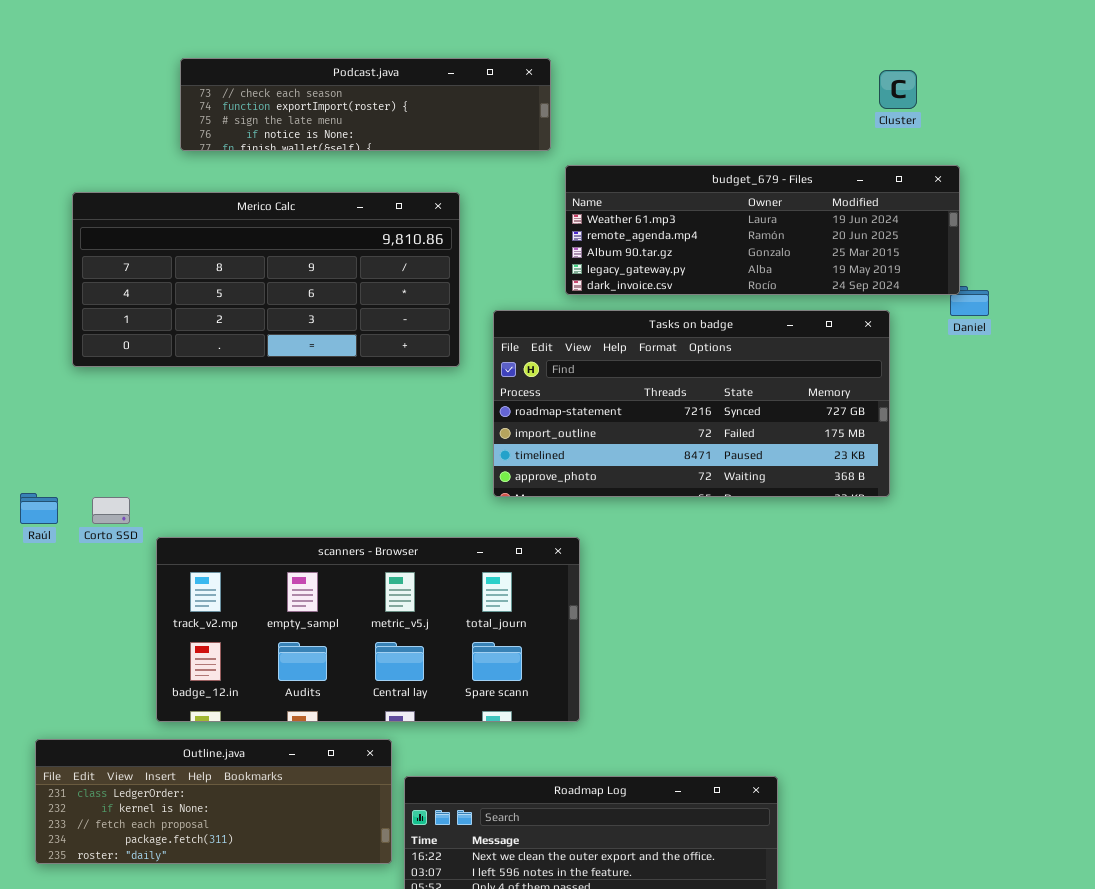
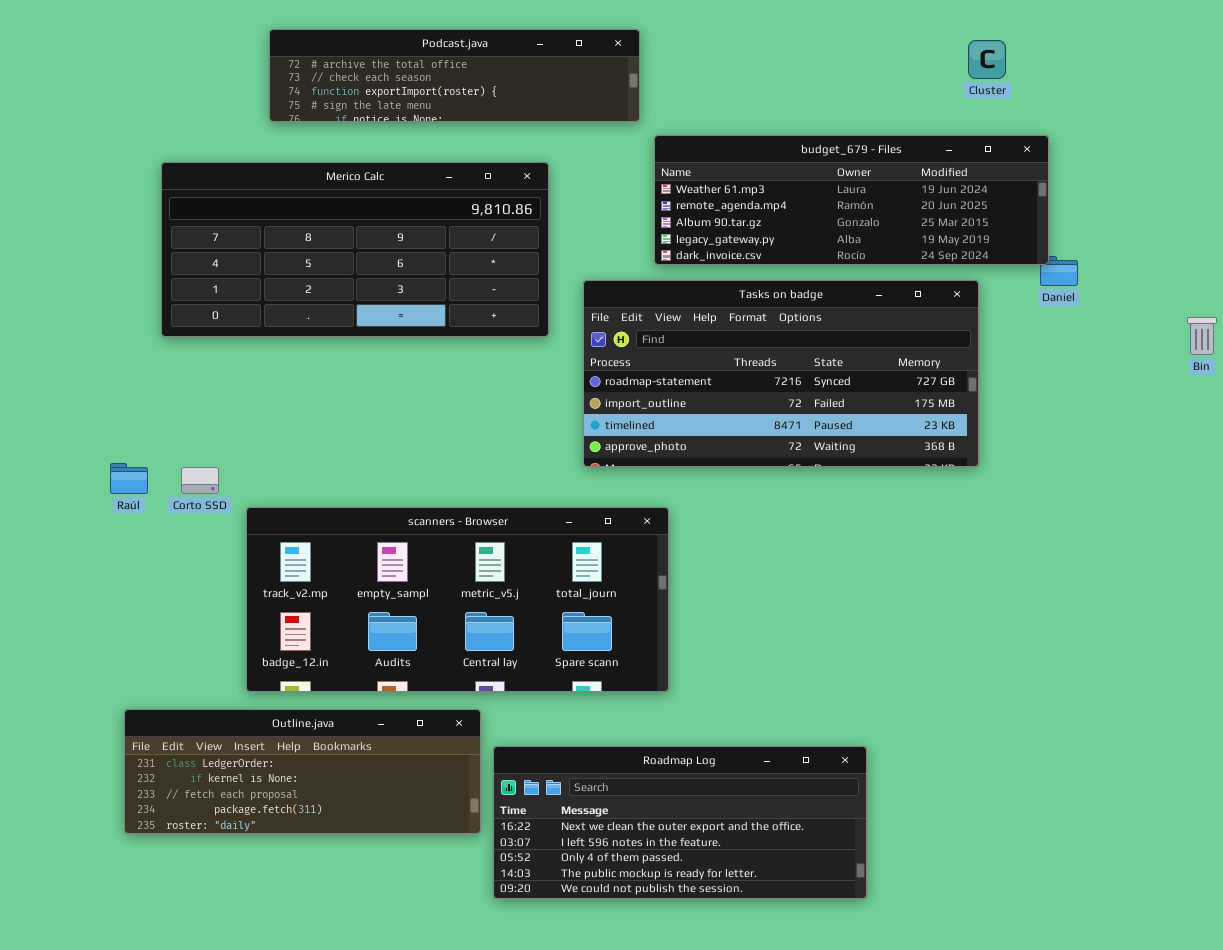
Podcast.java: [180,58,551,151] -> [269,29,640,122], scrolled up 1 row

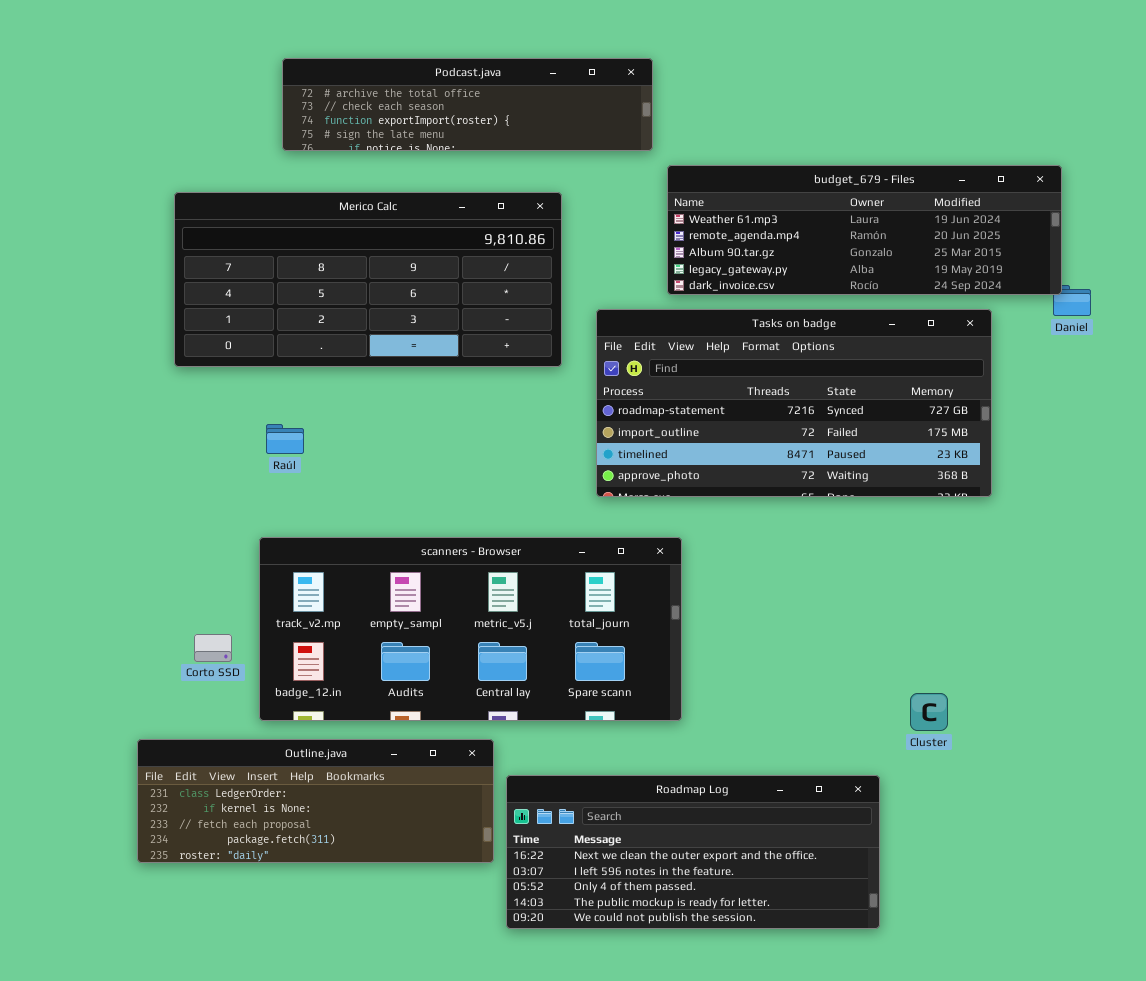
Cluster: [968,40,1006,79] -> [910,693,948,731], moved
Raúl: [110,463,148,494] -> [266,424,304,454], moved
Corto SSD: [181,467,219,494] -> [194,634,232,662], moved

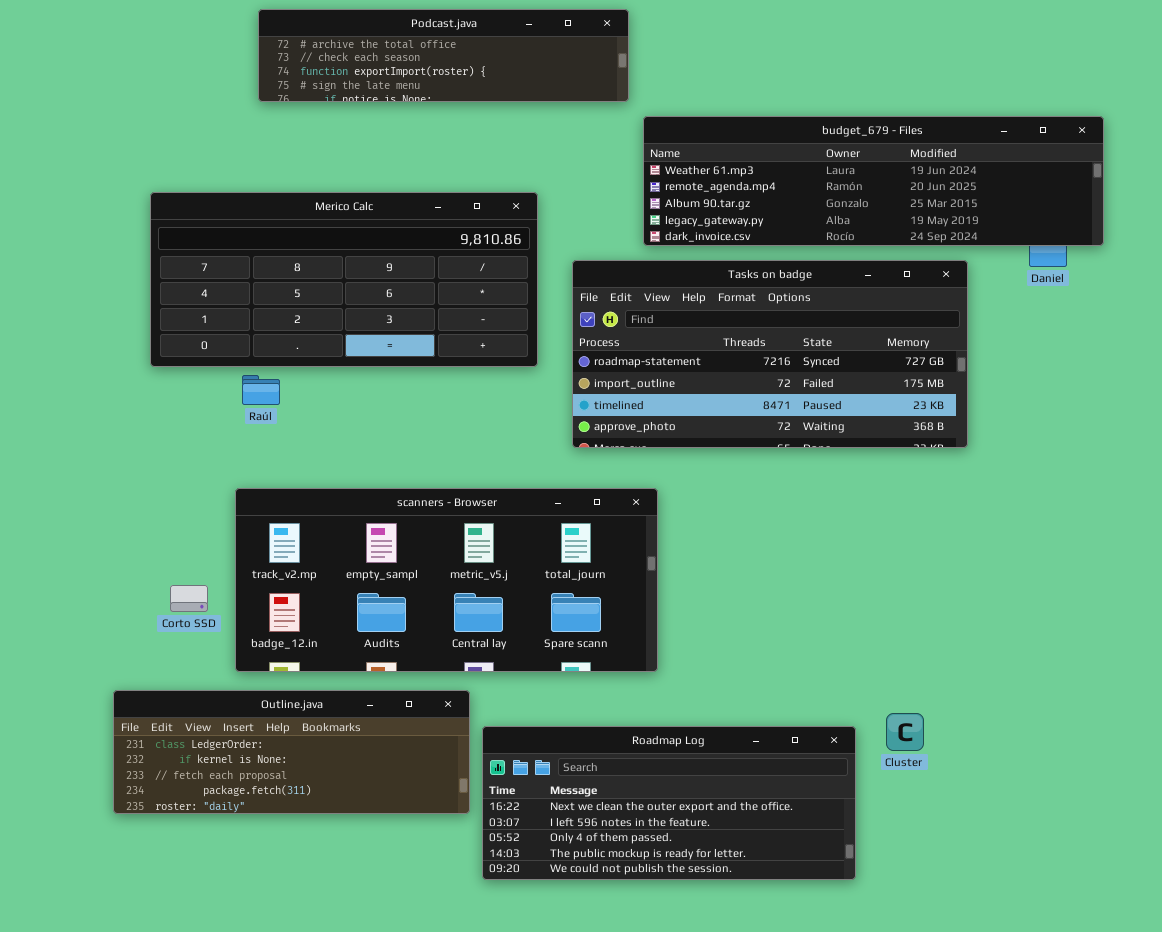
budget_679 - Files: [667,165,1062,295] -> [643,116,1104,246], resized
Merico Calc: [174,192,562,367] -> [150,192,538,367], moved
Cluster: [910,693,948,731] -> [886,713,924,751], moved

